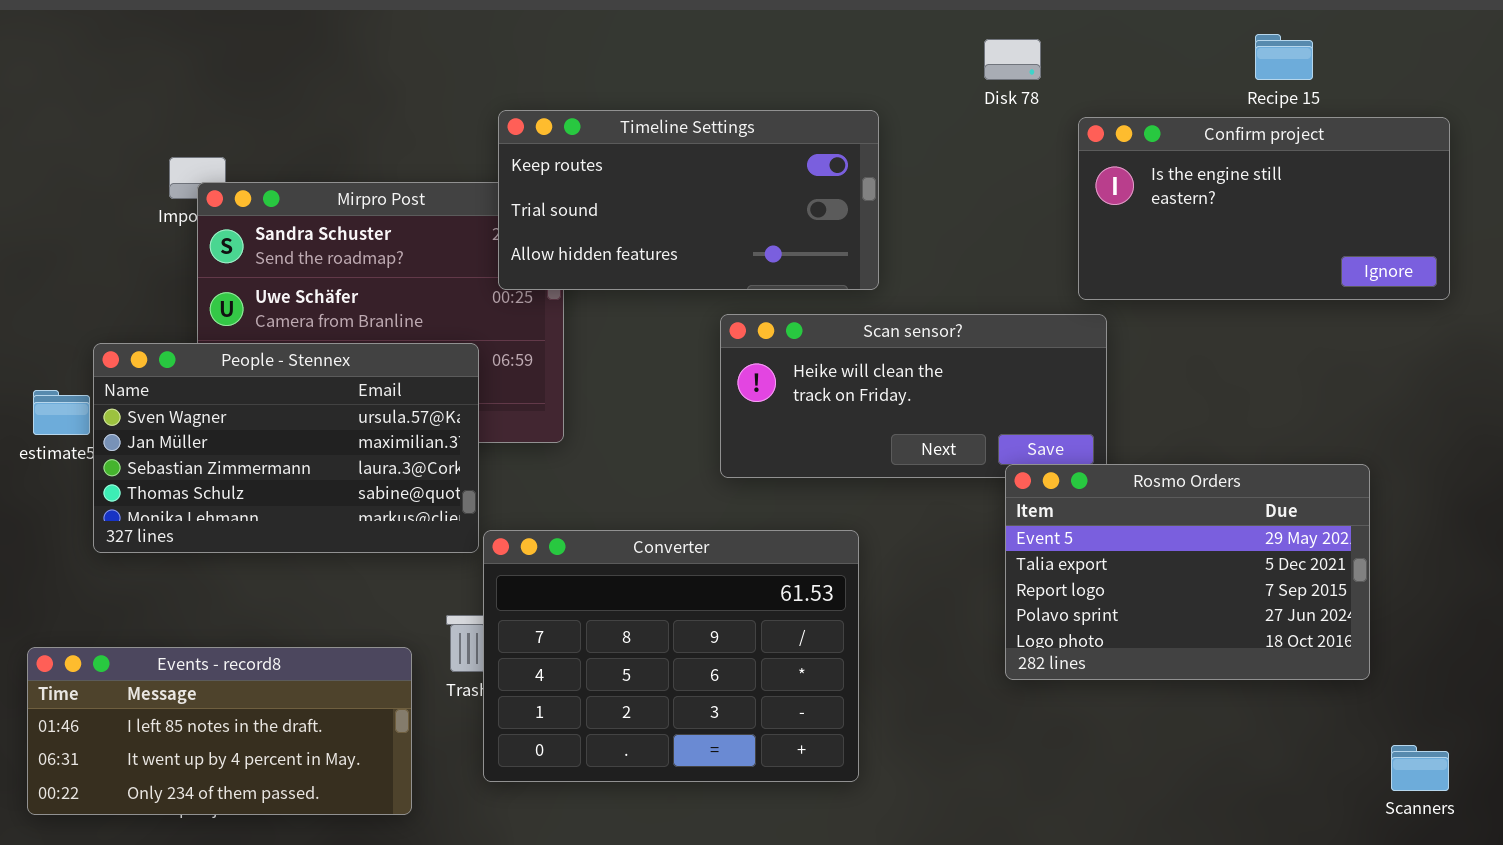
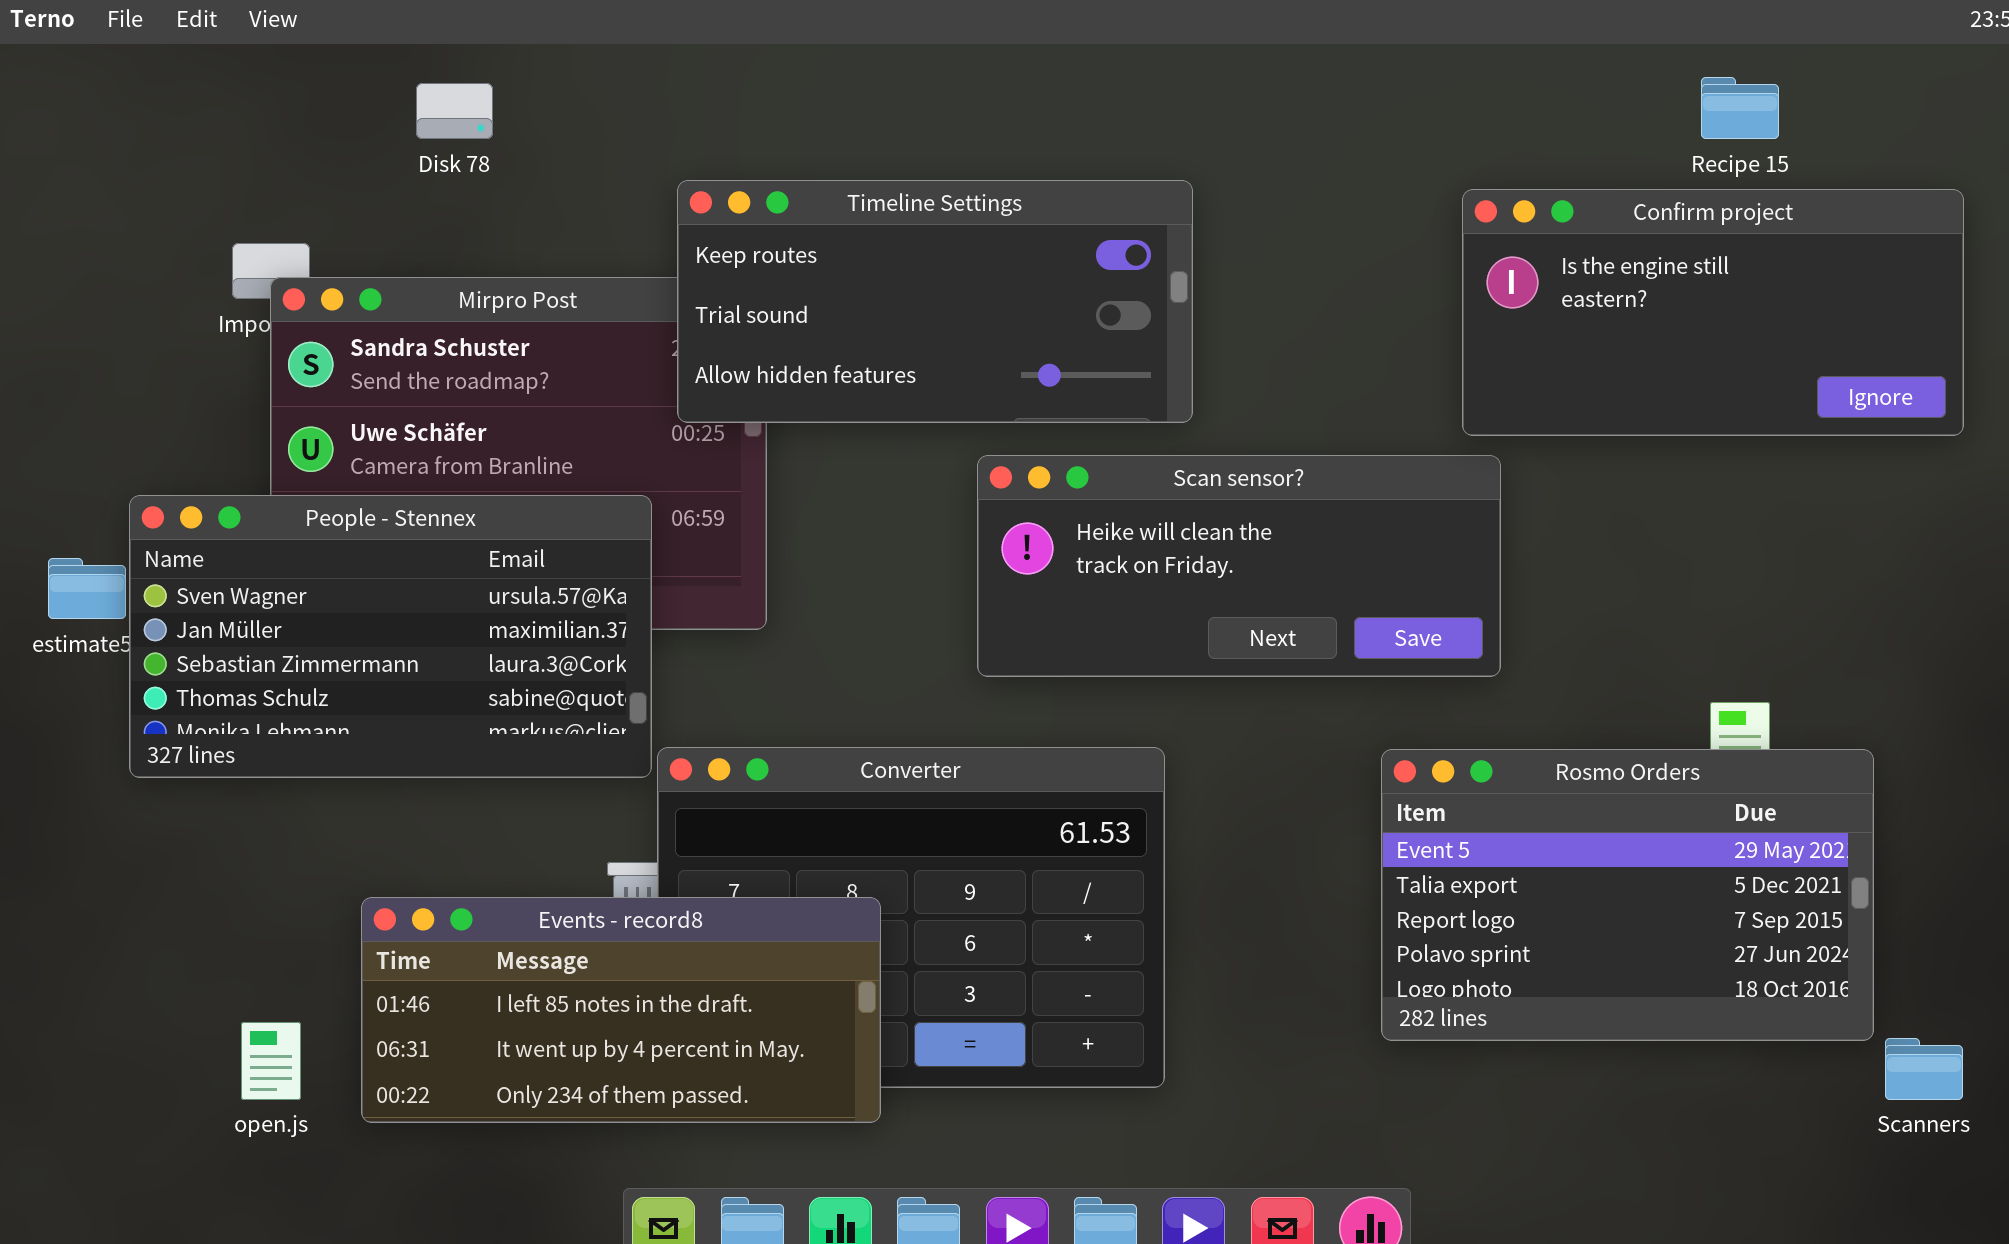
Disk 78: [984,39,1041,80] -> [416,83,493,139], moved
Rosmo Orders: [1005,464,1370,680] -> [1381,749,1874,1041], moved
Events - record8: [27,647,412,815] -> [361,897,881,1123], moved

